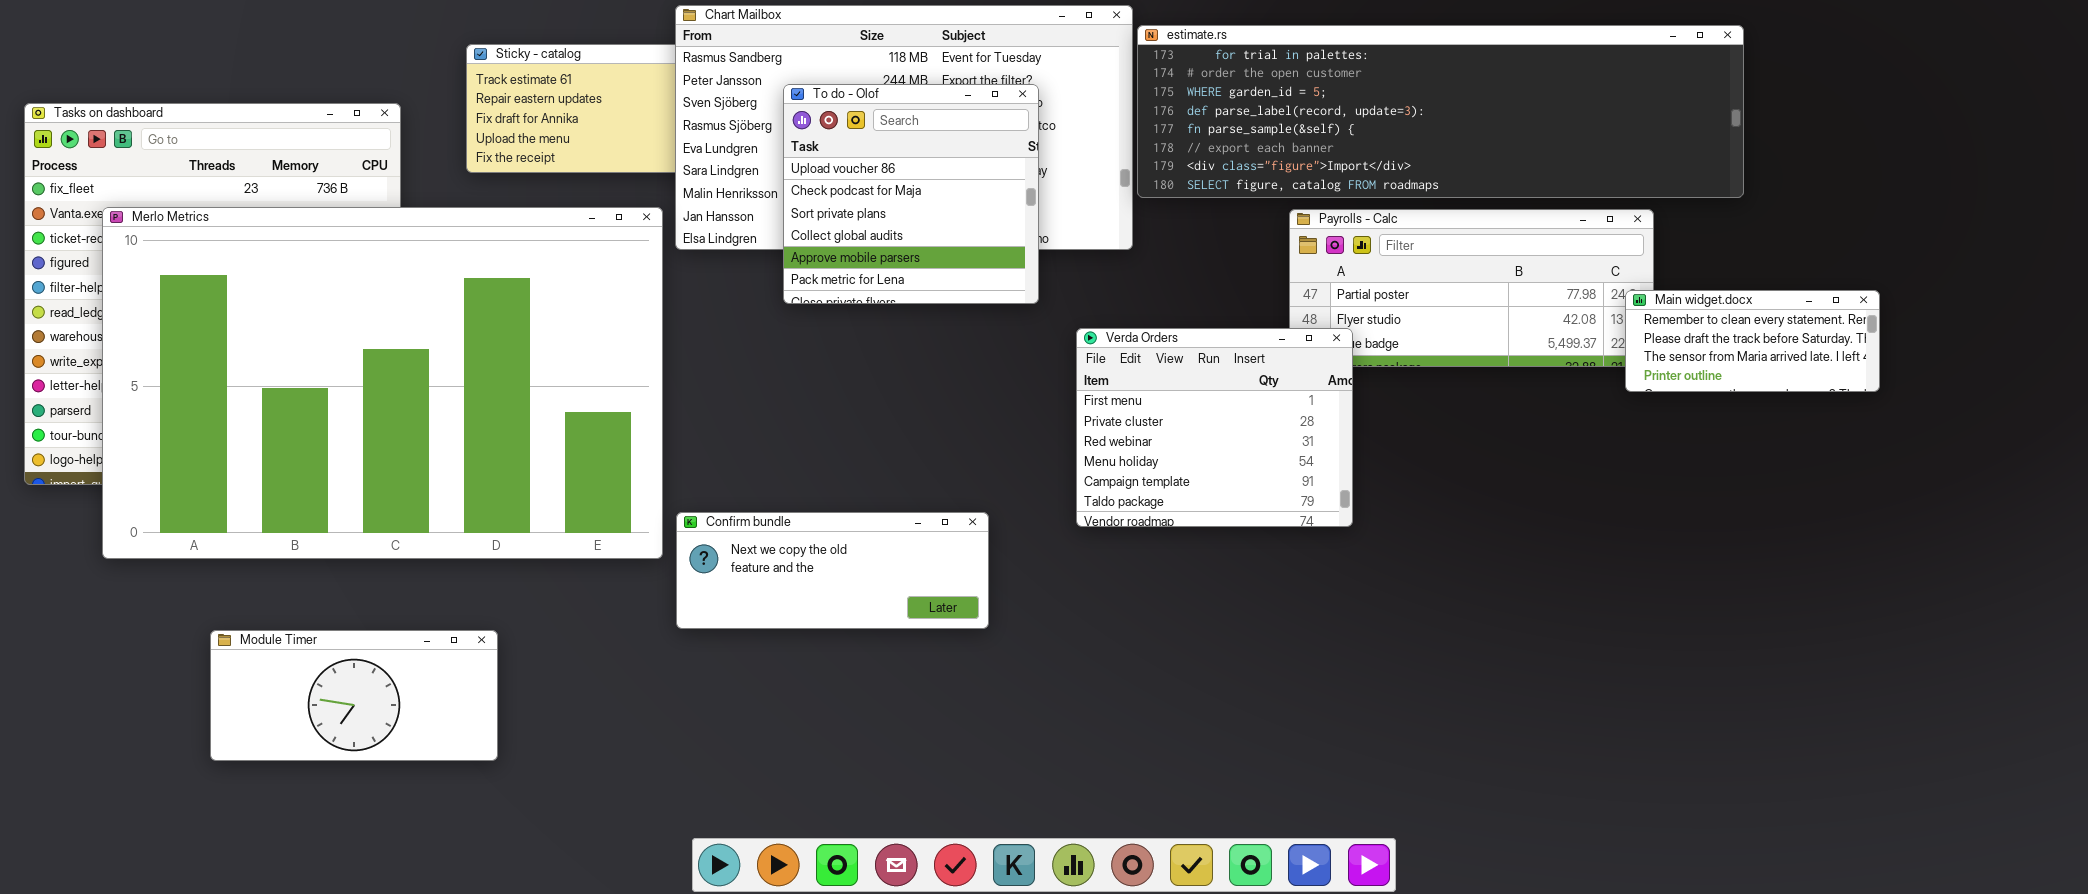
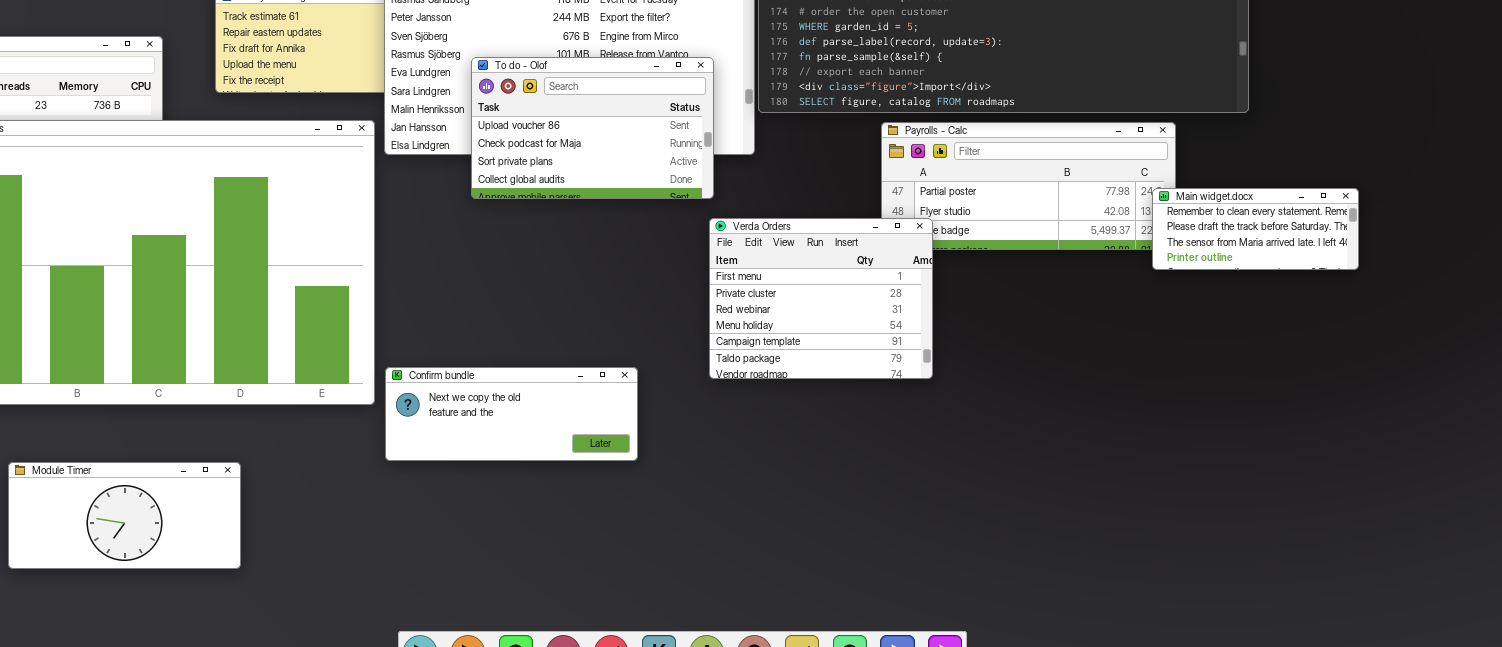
To do - Olof: [783,84,1039,304] -> [471,57,714,199], resized

